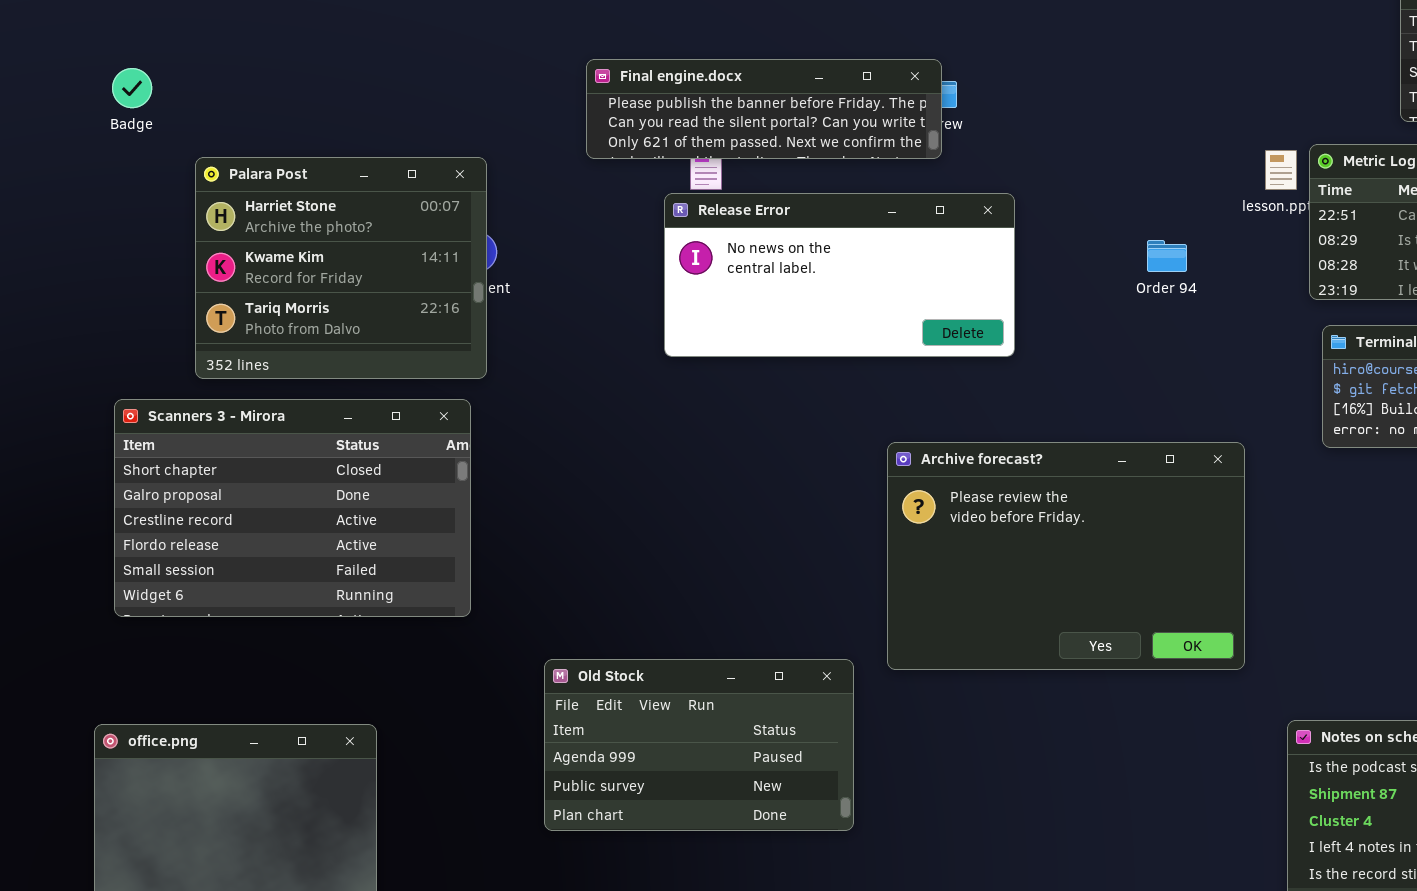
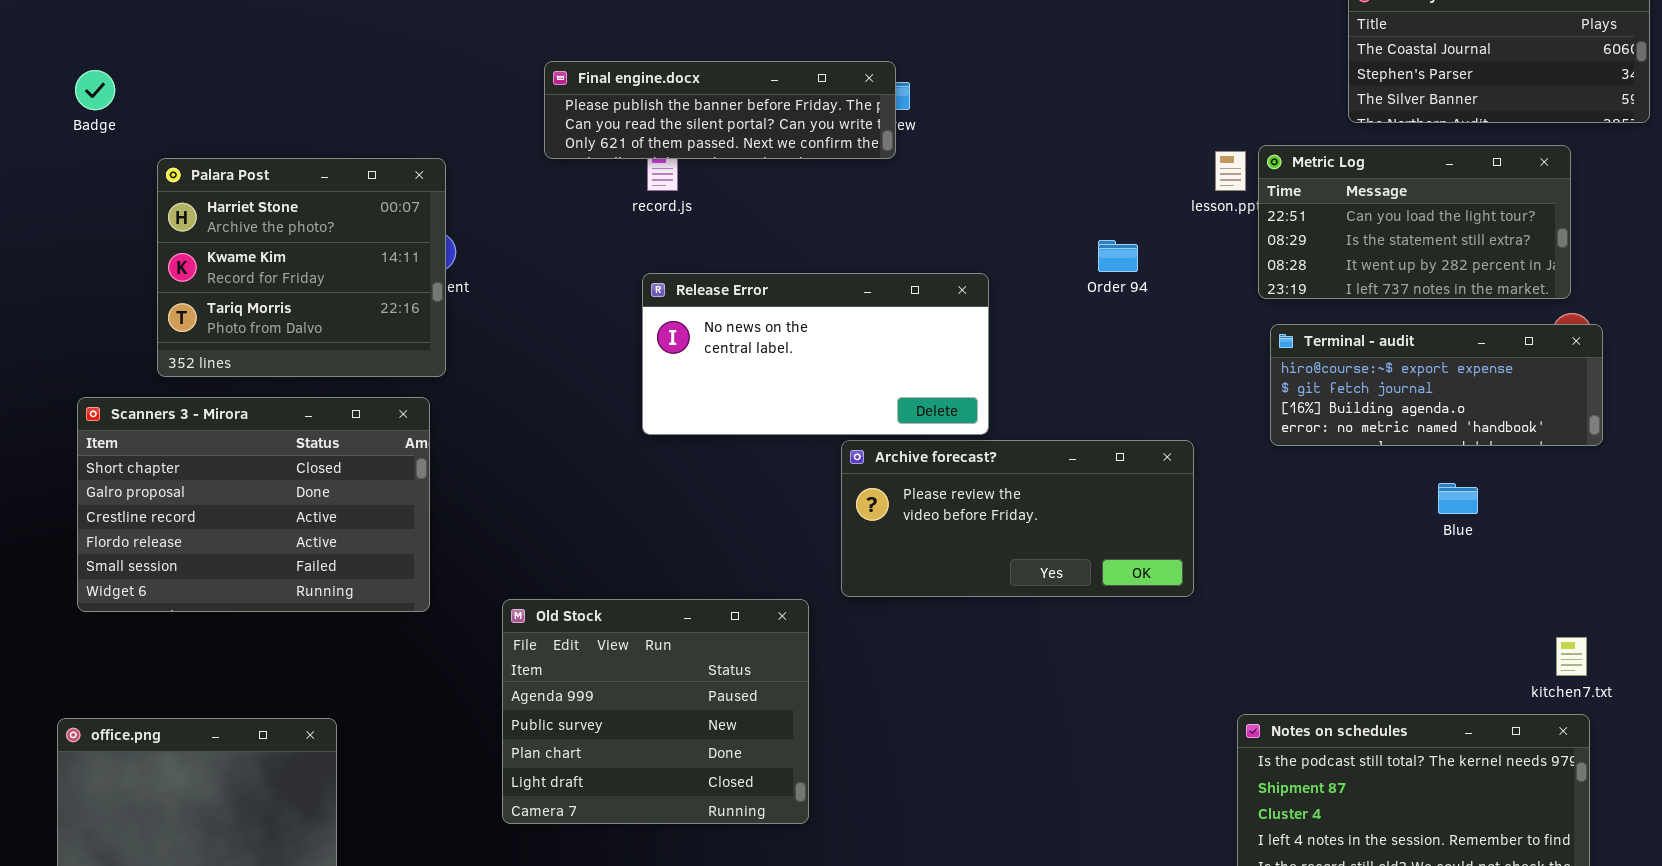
Release Error: [664,193,1015,357] -> [642,273,989,435], moved
Archive forecast?: [887,442,1245,670] -> [841,440,1194,597], resized
Old Stock: [544,659,854,831] -> [502,599,809,824], resized

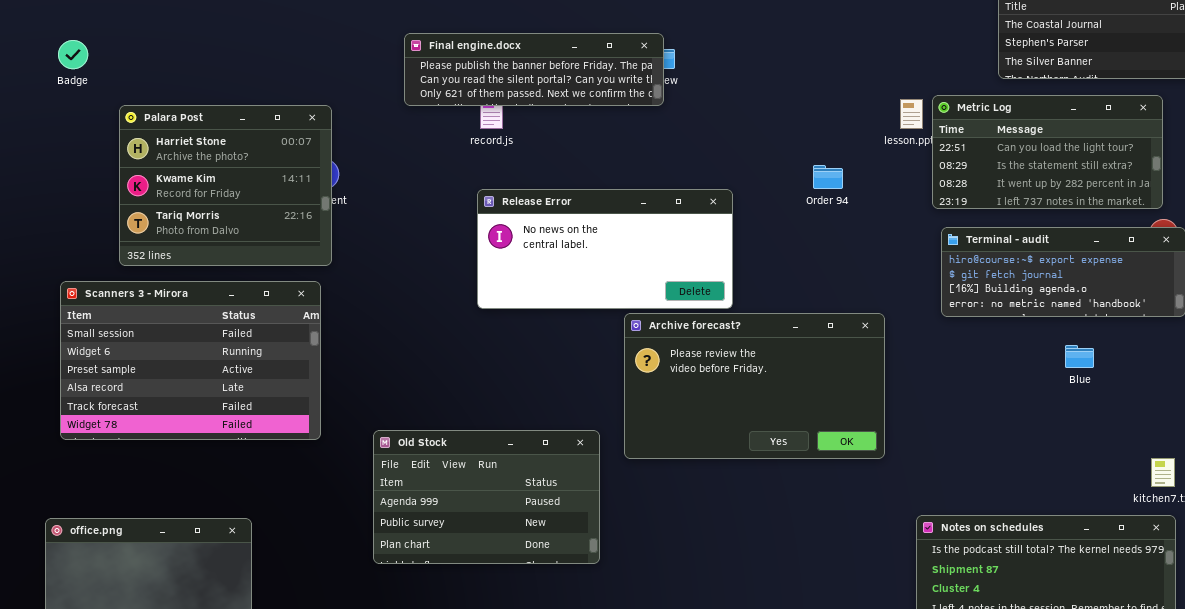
Scanners 3 - Mirora: [77,397,430,612] -> [60,281,321,440], scrolled down 4 rows
Archive forecast?: [841,440,1194,597] -> [624,313,885,459], resized
Old Stock: [502,599,809,824] -> [373,430,600,564], resized

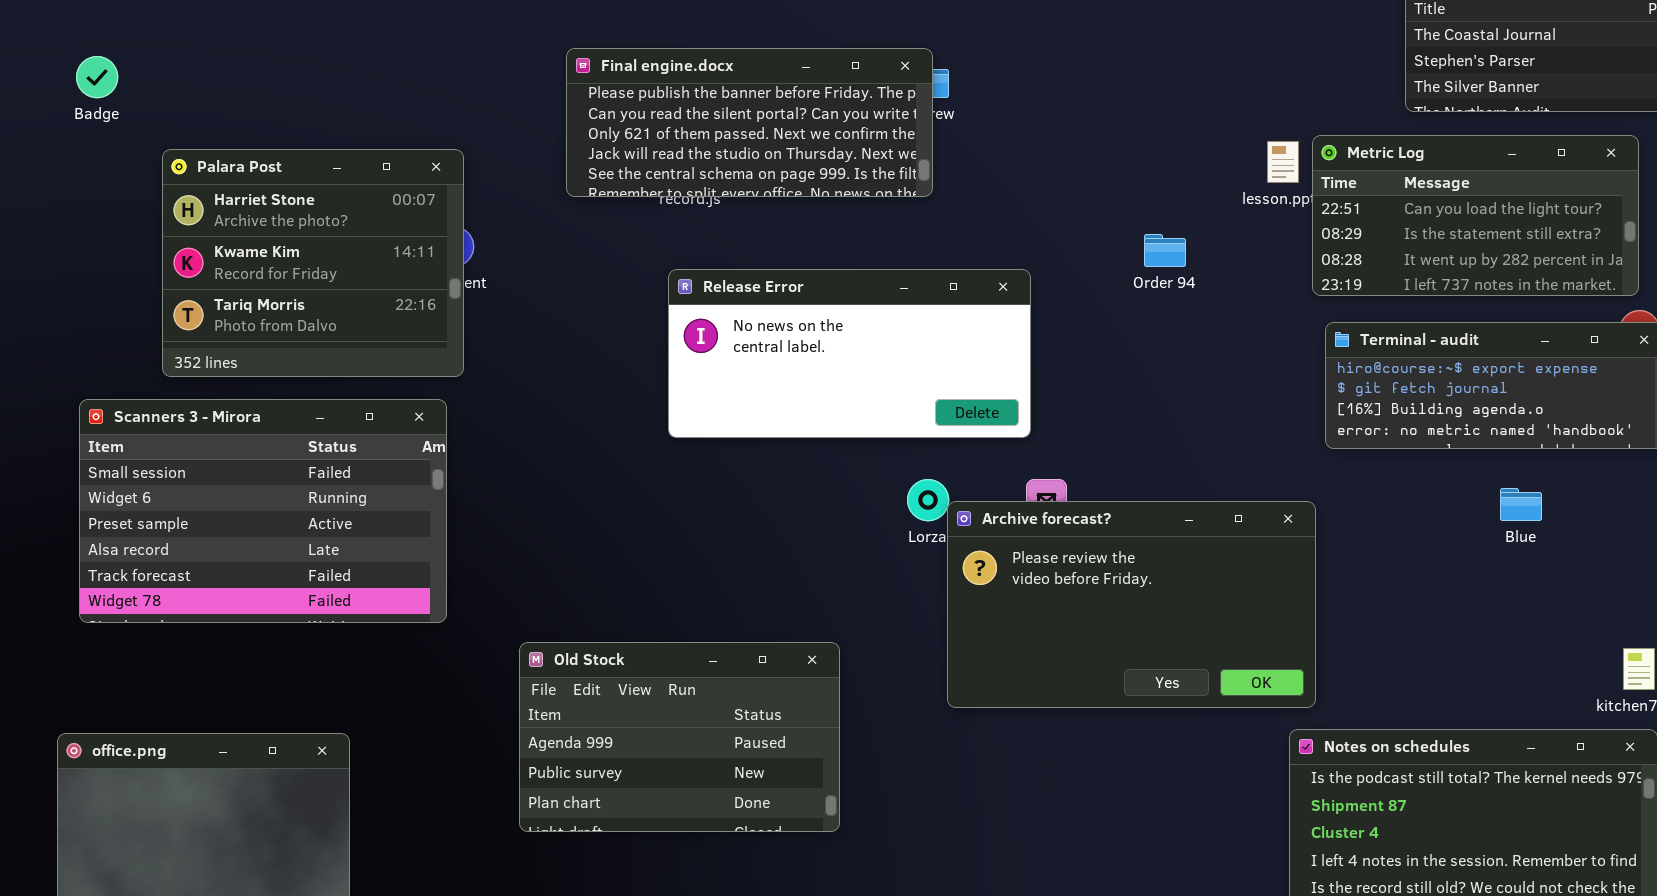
Final engine.docx: [404,33,664,106] -> [566,48,933,197], resized
Archive forecast?: [624,313,885,459] -> [947,501,1316,708], moved
Old Stock: [373,430,600,564] -> [519,642,840,832], moved

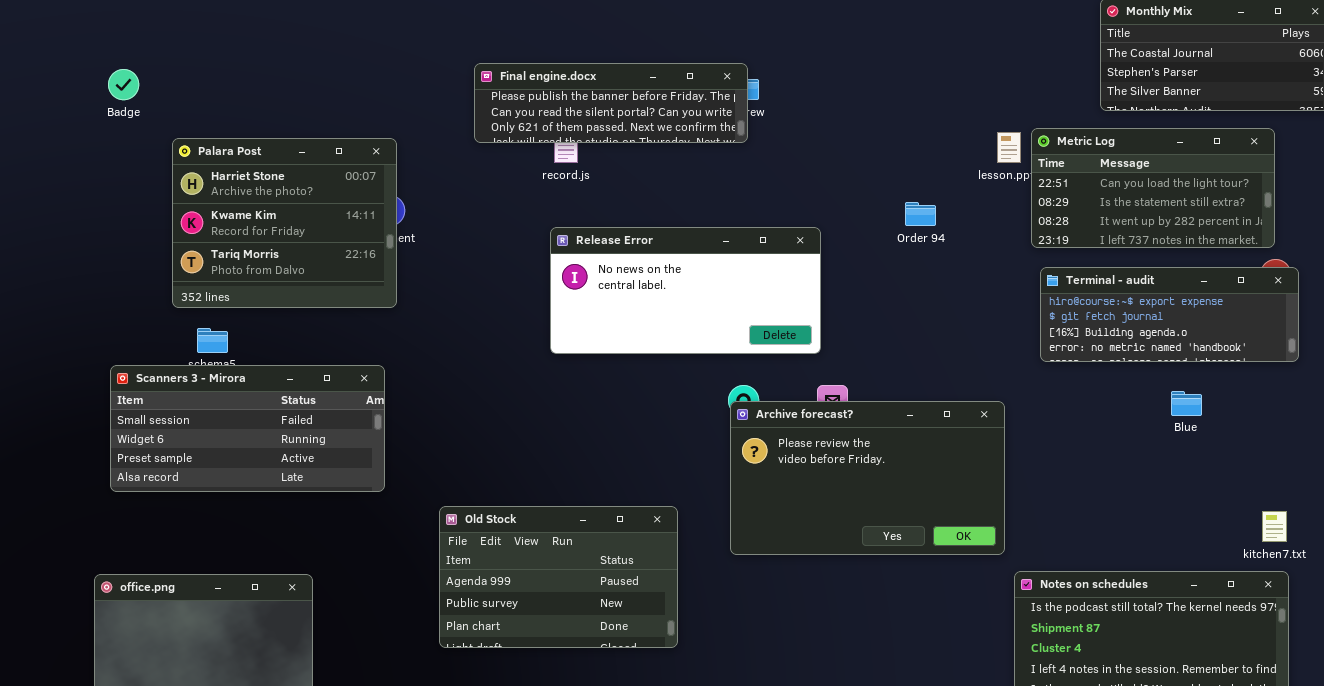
Final engine.docx: [566,48,933,197] -> [474,63,748,143], resized
Scanners 3 - Mirora: [79,399,447,623] -> [110,365,385,492], resized
Archive forecast?: [947,501,1316,708] -> [730,401,1005,555], moved

